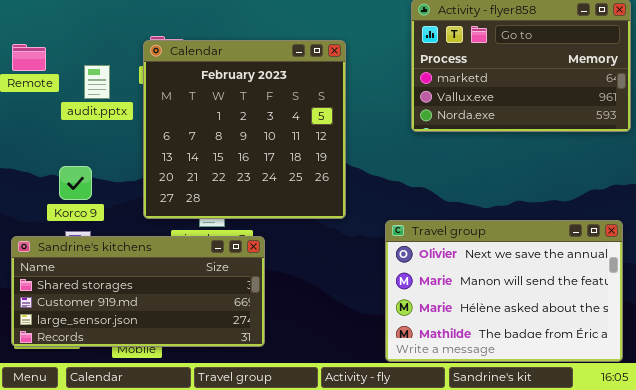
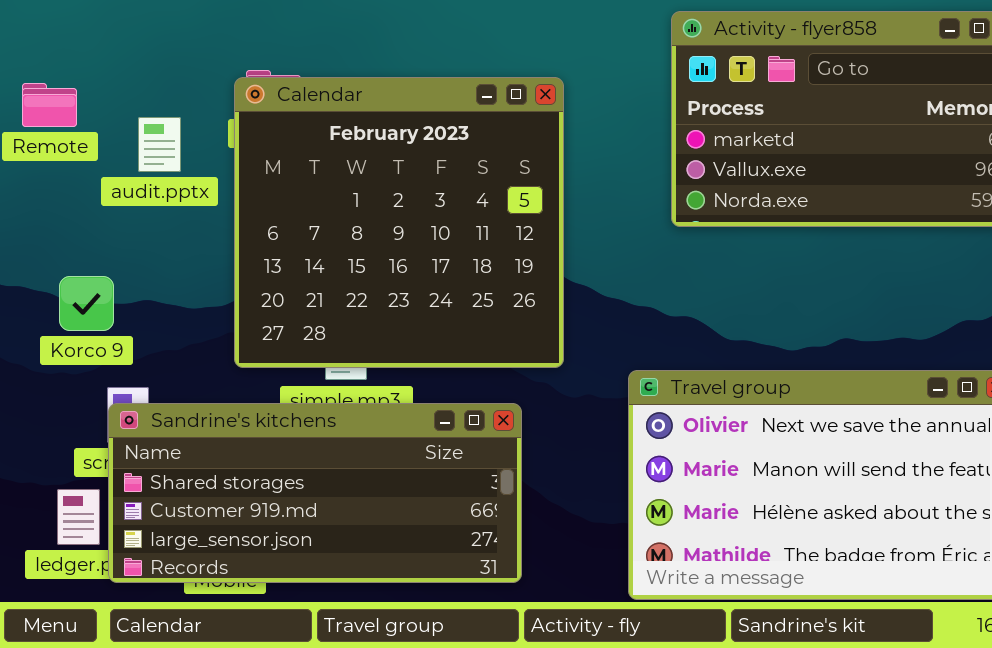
Korco 9: [59,166,92,200] -> [59,276,114,331], moved
Sandrine's kitchens: [11,236,265,347] -> [108,403,522,583], moved

